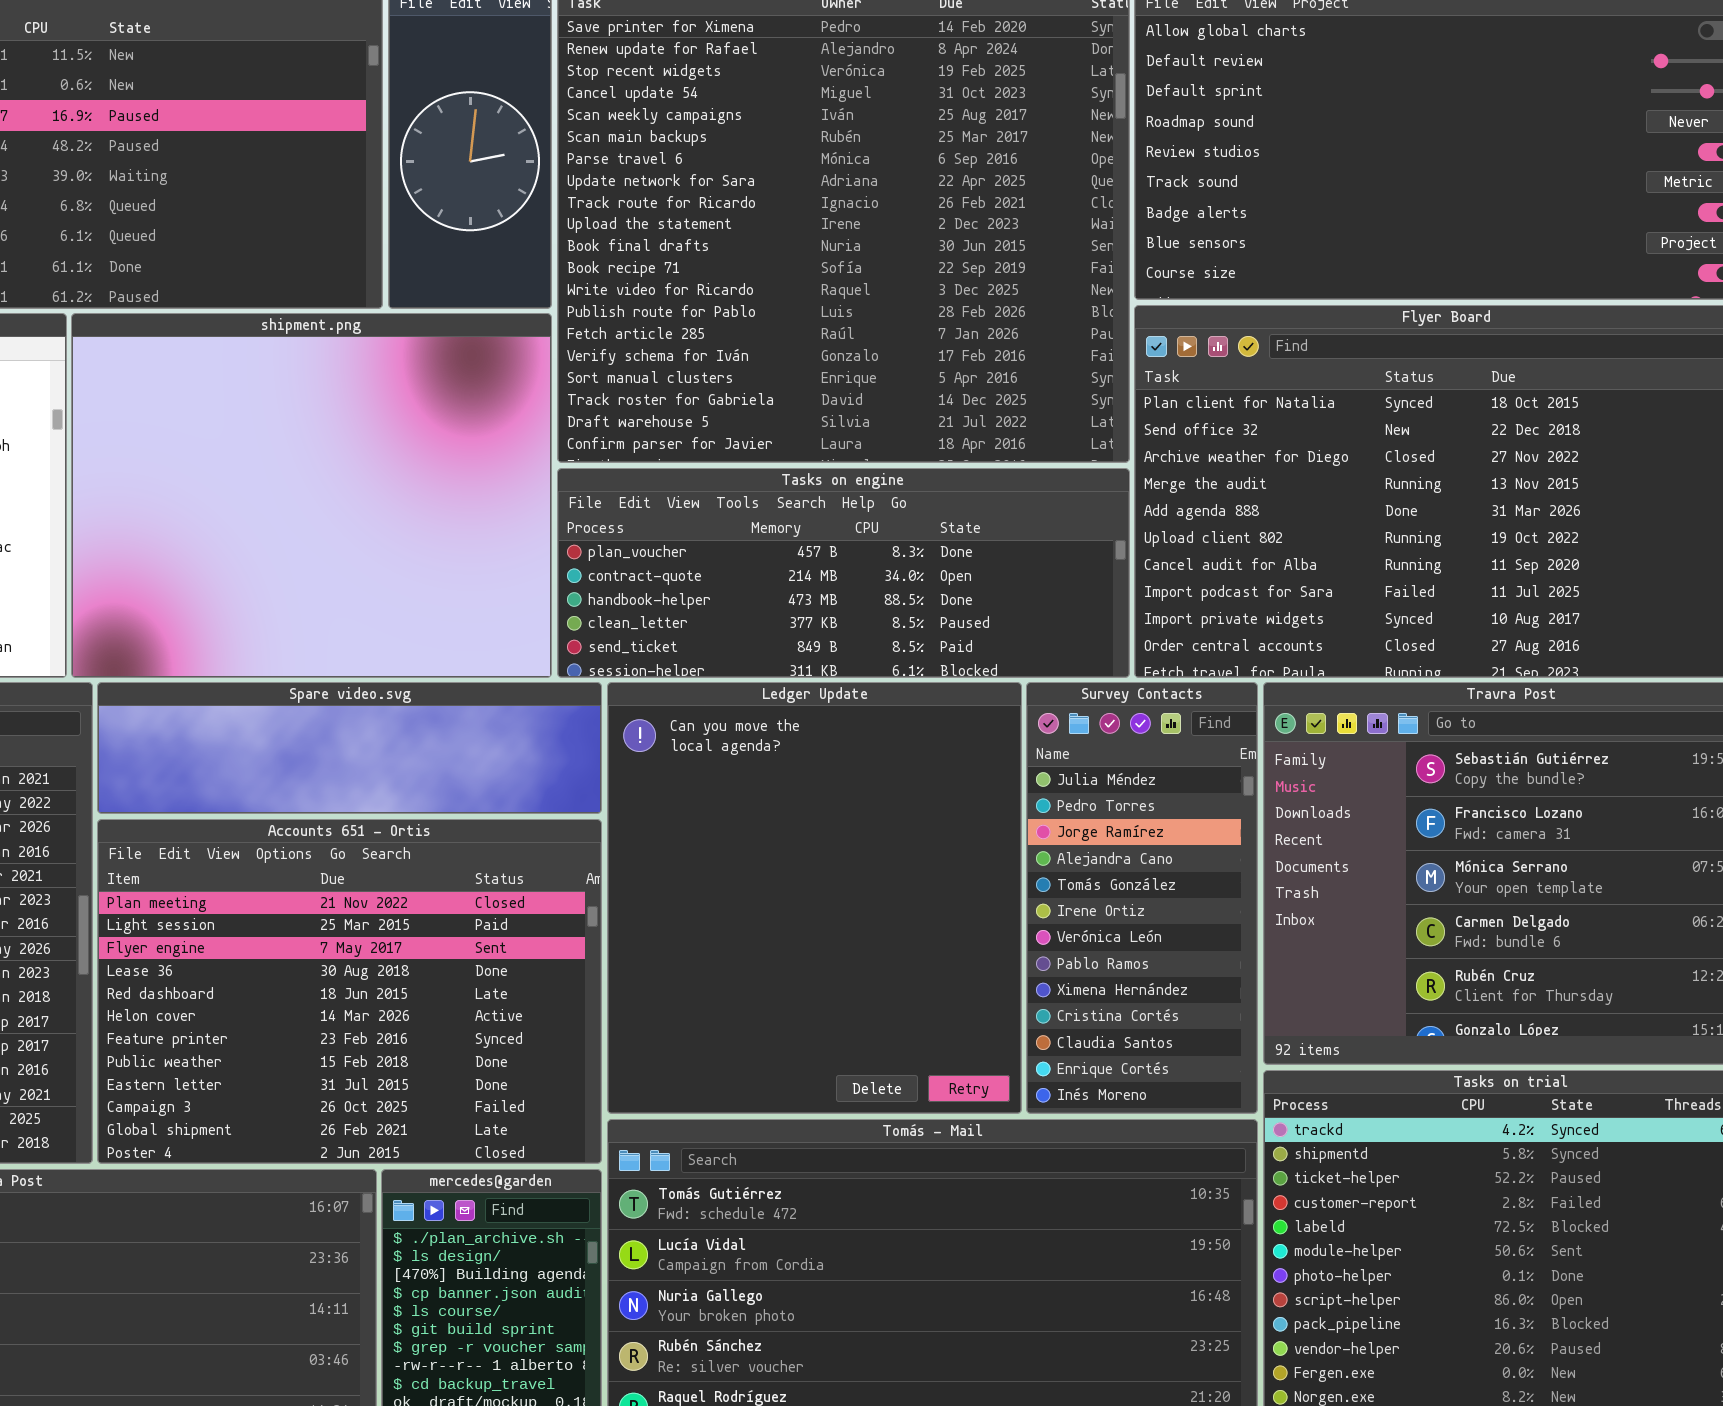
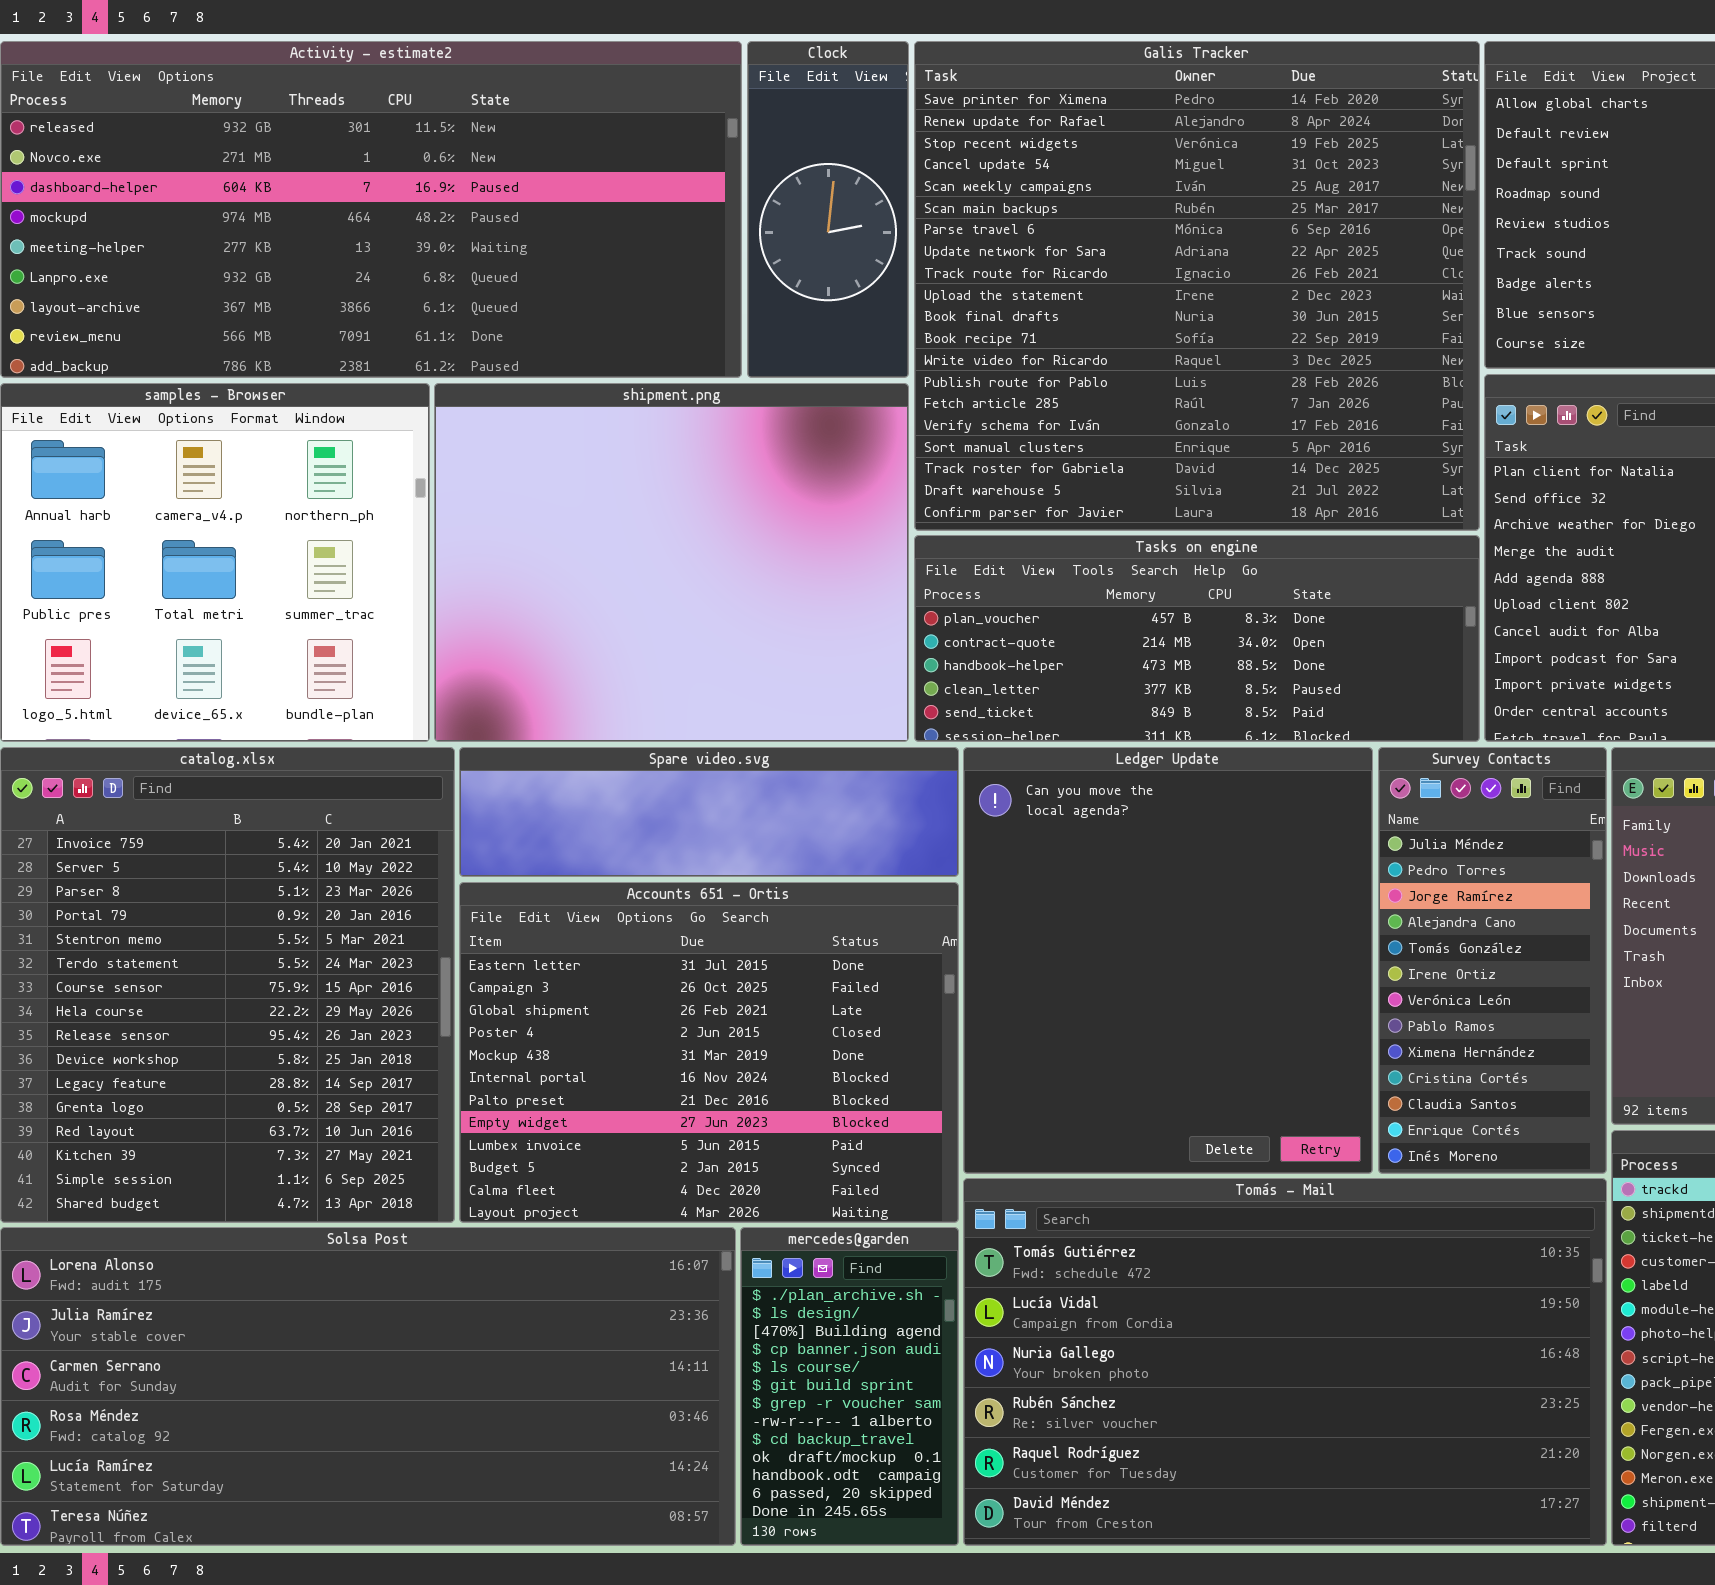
Accounts 651 - Ortis: [97,819,602,1164] -> [459,882,959,1223], scrolled down 8 rows

